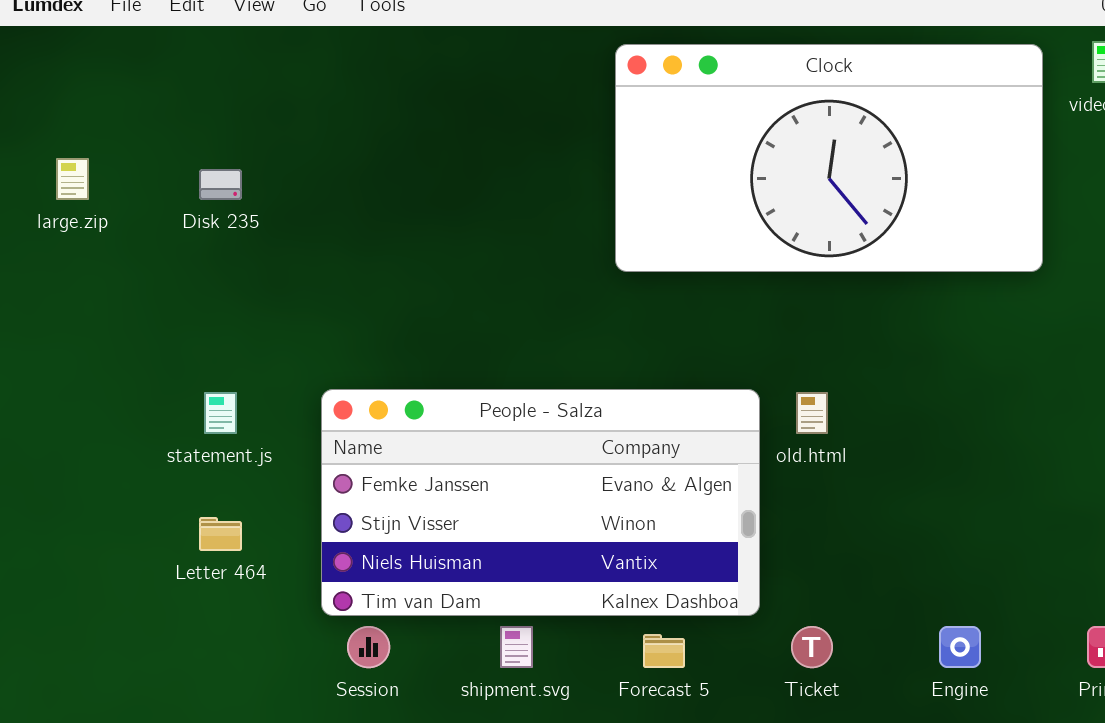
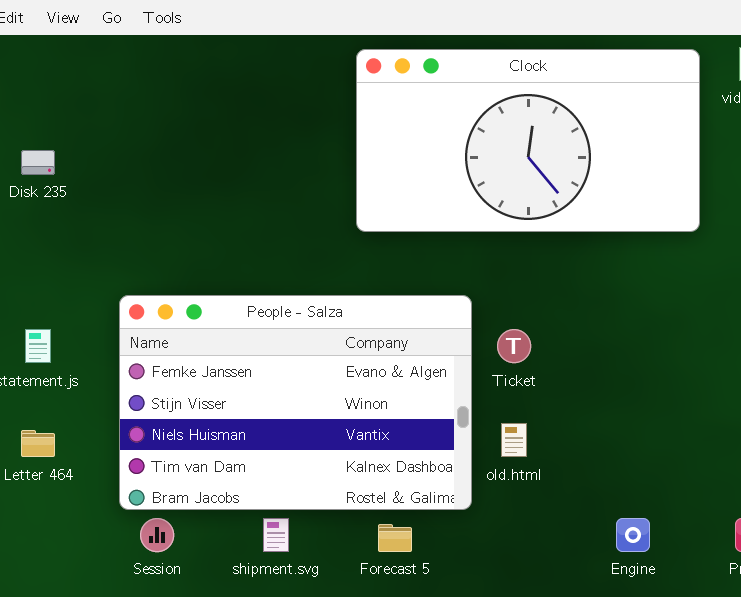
People - Salza: [321,389,760,616] -> [119,295,472,510], resized
old.html: [796,392,828,434] -> [501,423,527,457], moved
Ticket: [791,626,833,668] -> [497,329,531,363], moved

